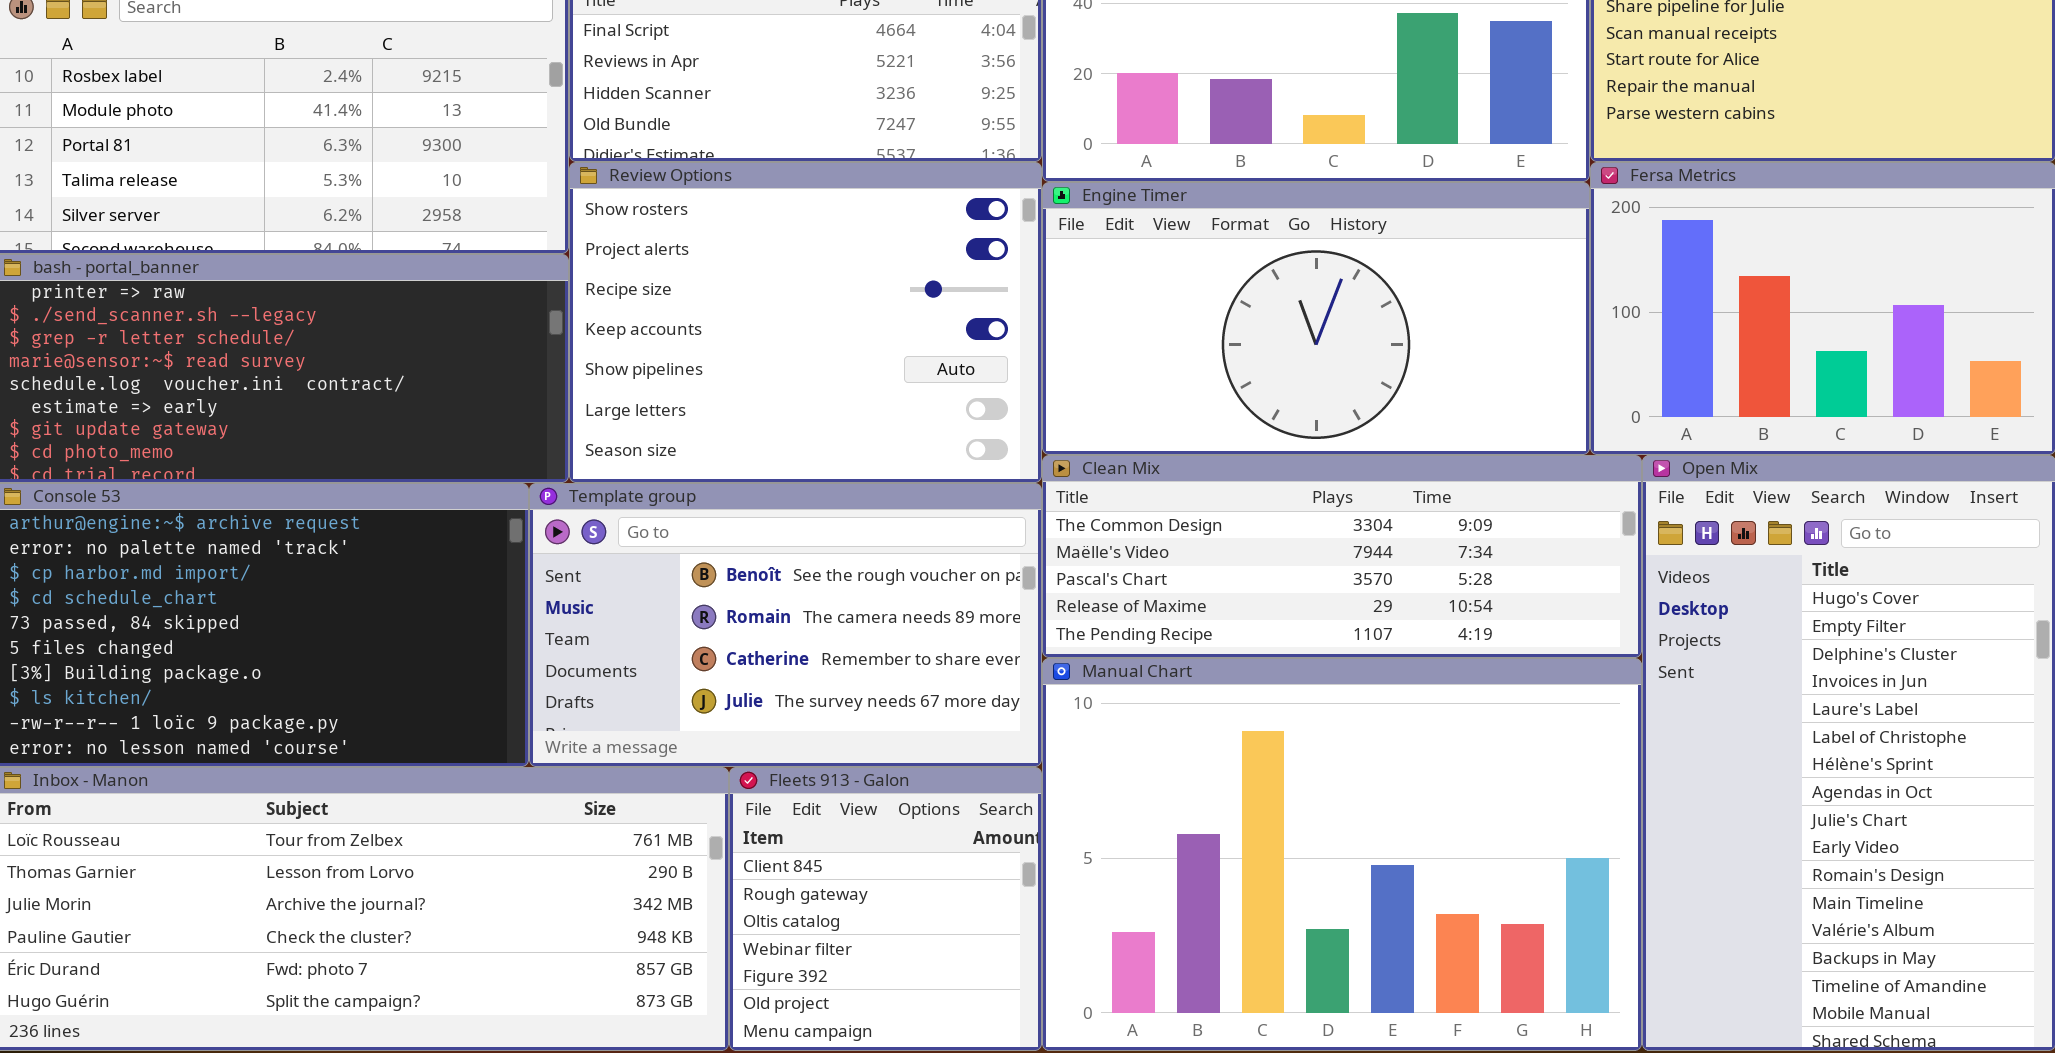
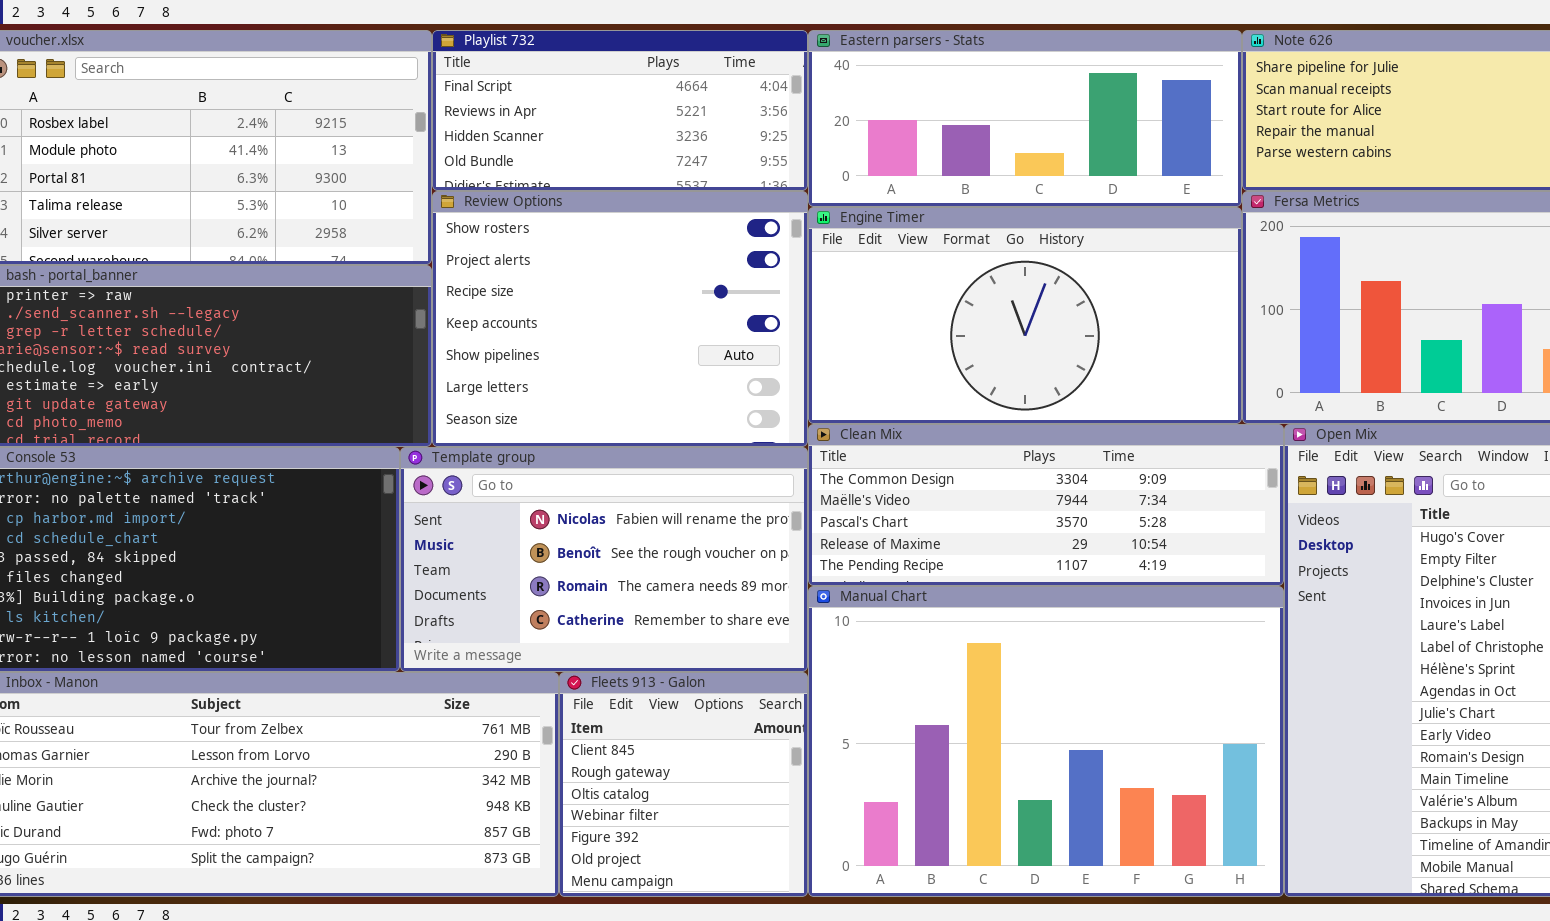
Template group: [529,483,1042,767] -> [400,447,808,672], scrolled up 1 row

